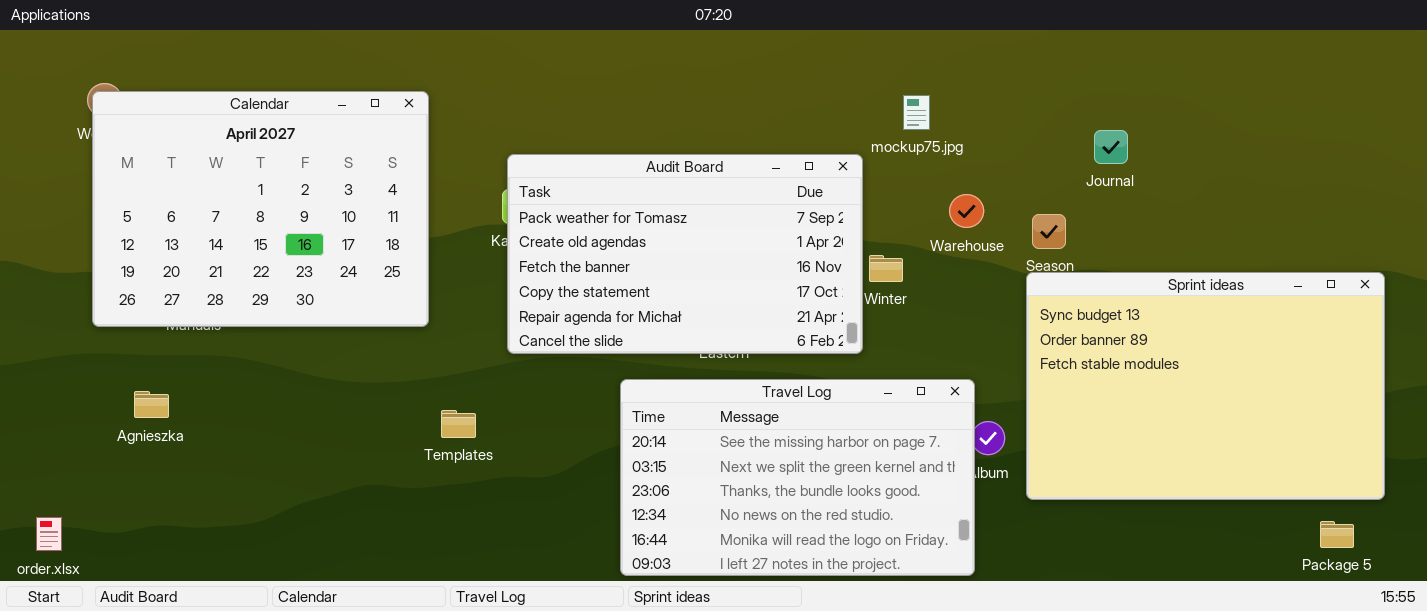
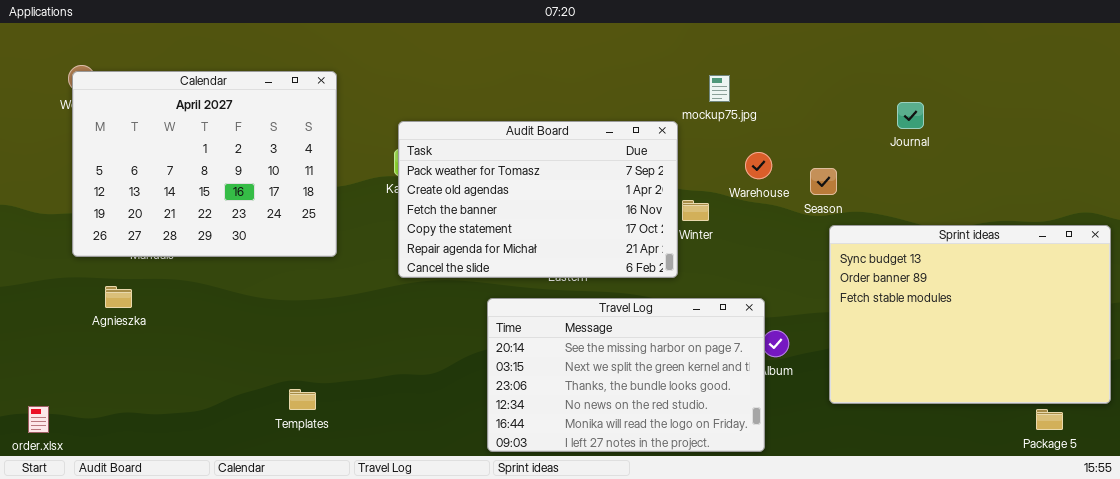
Journal: [1094,130,1128,164] -> [897,102,924,129], moved
Sprint ideas: [1026,272,1385,500] -> [829,225,1111,404], moved
Agnieszka: [134,391,169,418] -> [105,286,132,308], moved
Templates: [441,410,476,438] -> [289,389,316,410], moved

